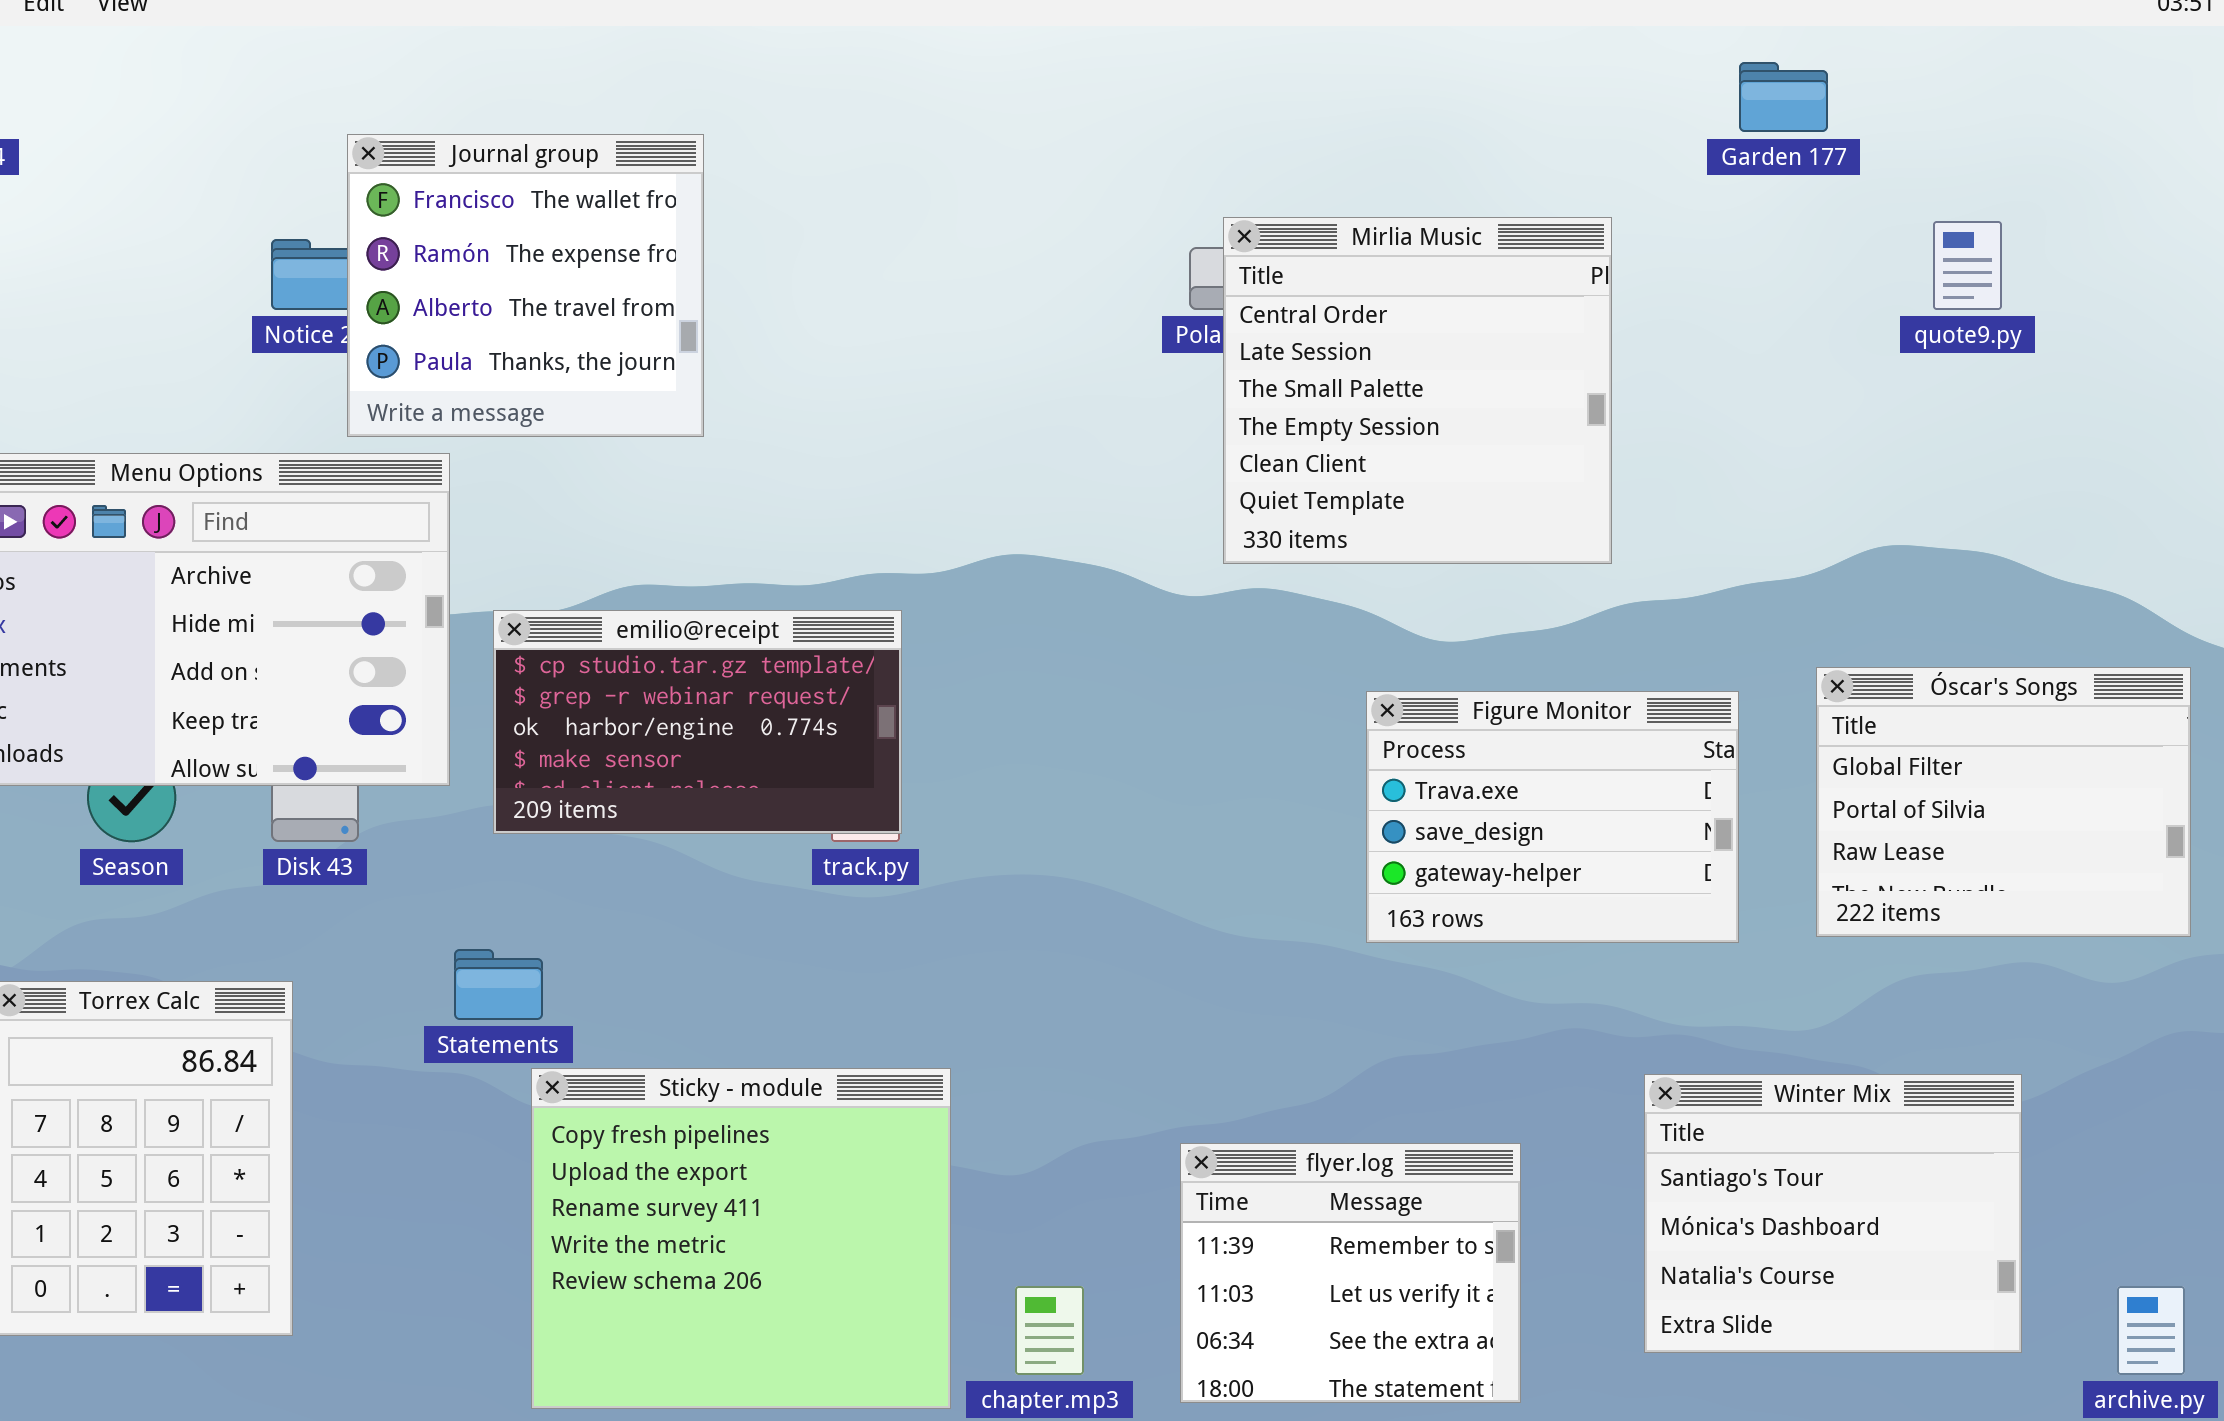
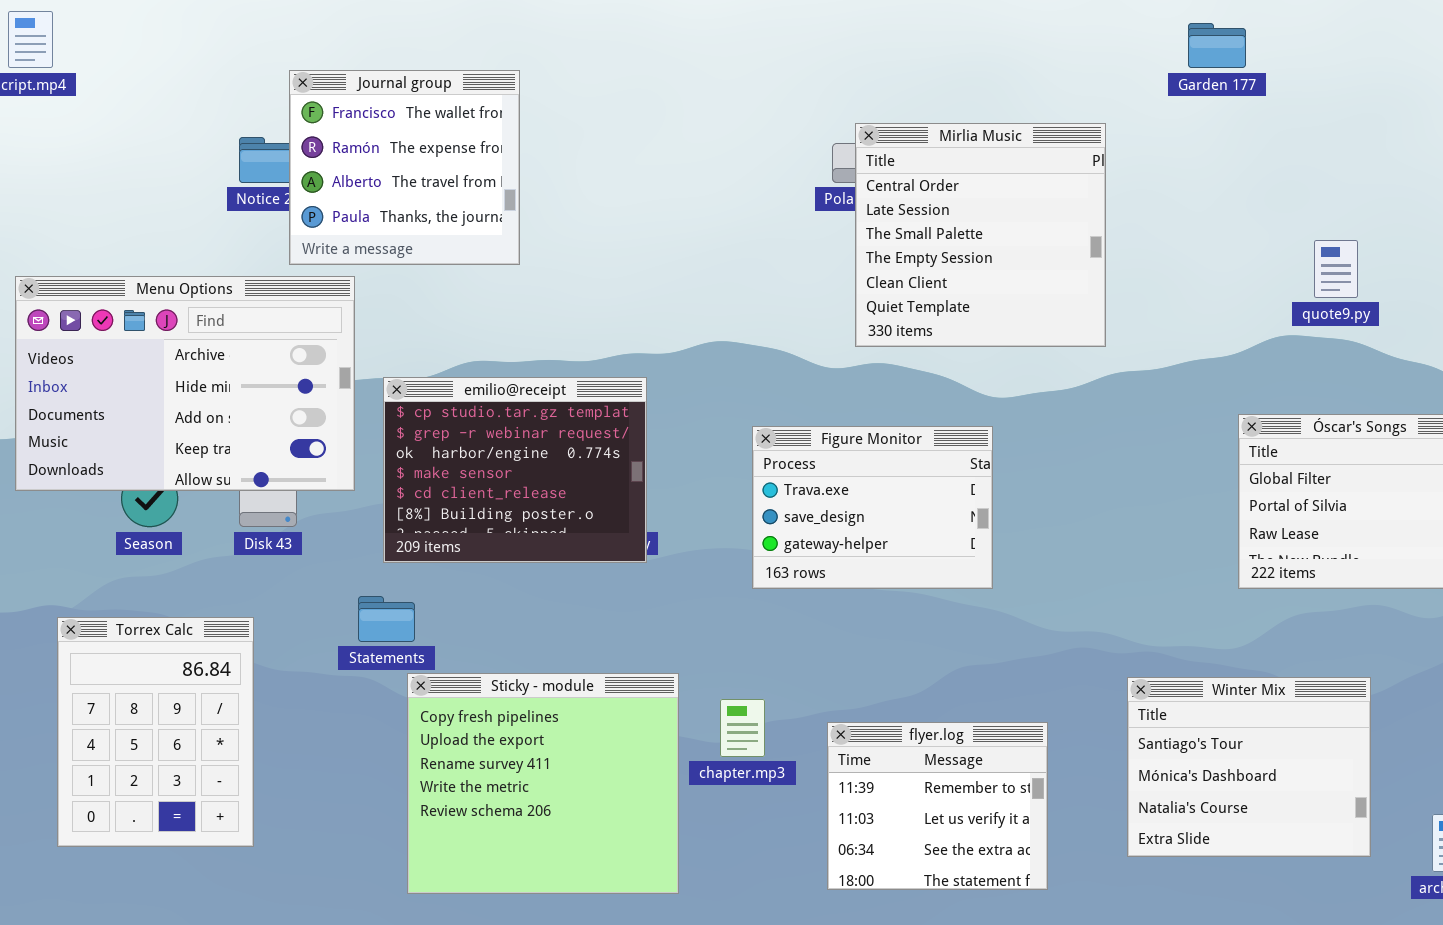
quote9.py: [1933,221,2002,310] -> [1314,240,1358,298], moved
emilio@receipt: [493,610,902,834] -> [383,377,647,563], resized
Figure Monitor: [1366,691,1739,943] -> [752,426,993,589], moved
chapter.mp3: [1015,1286,1084,1375] -> [720,699,765,757], moved

